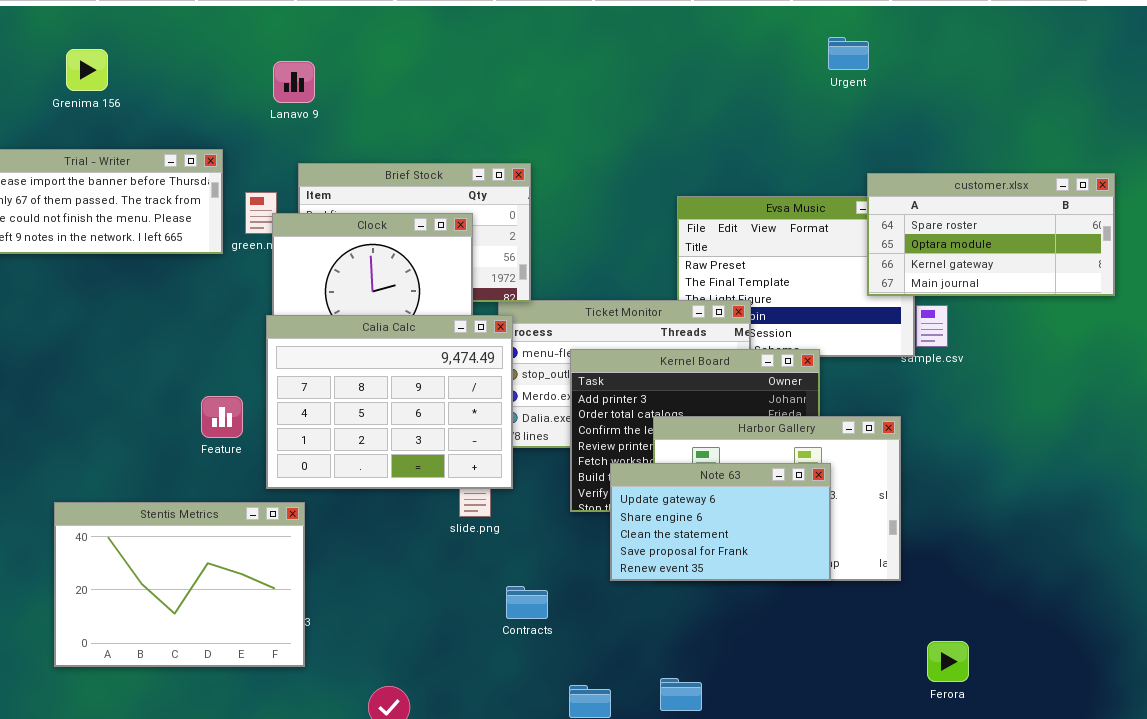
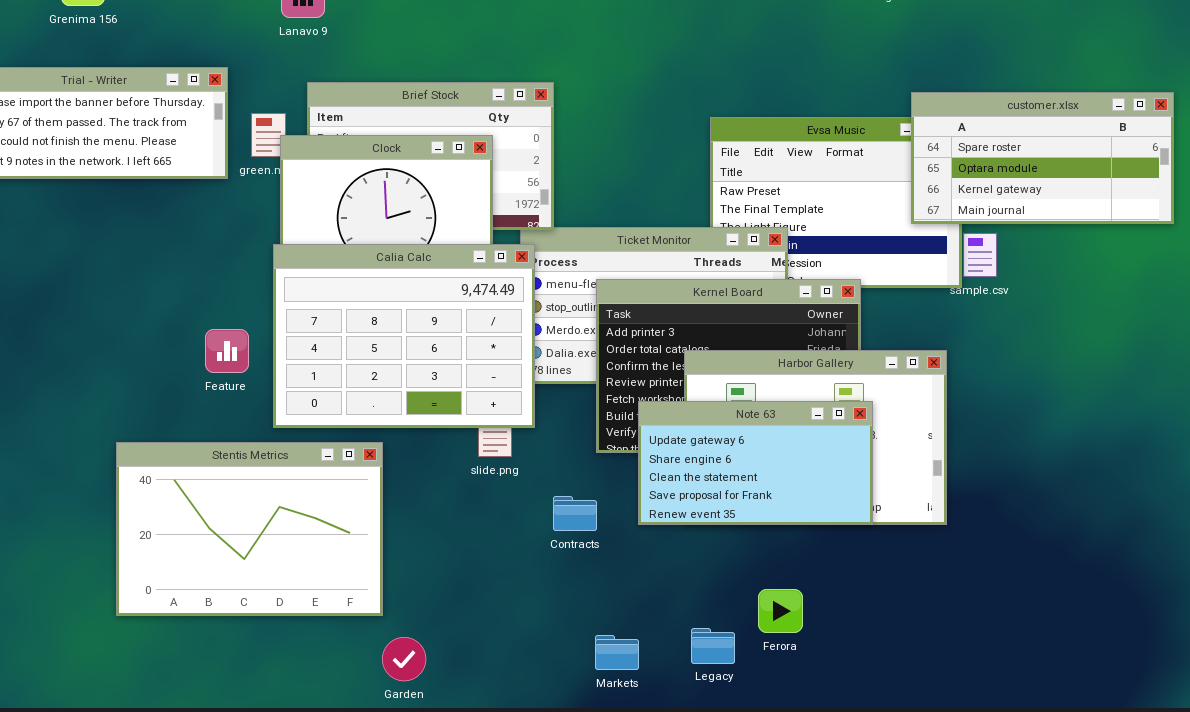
Stentis Metrics: [54,502,305,667] -> [116,442,383,616], moved
Contracts: [506,586,548,619] -> [553,496,597,531], moved
Ferora: [927,641,969,682] -> [758,589,803,633], moved

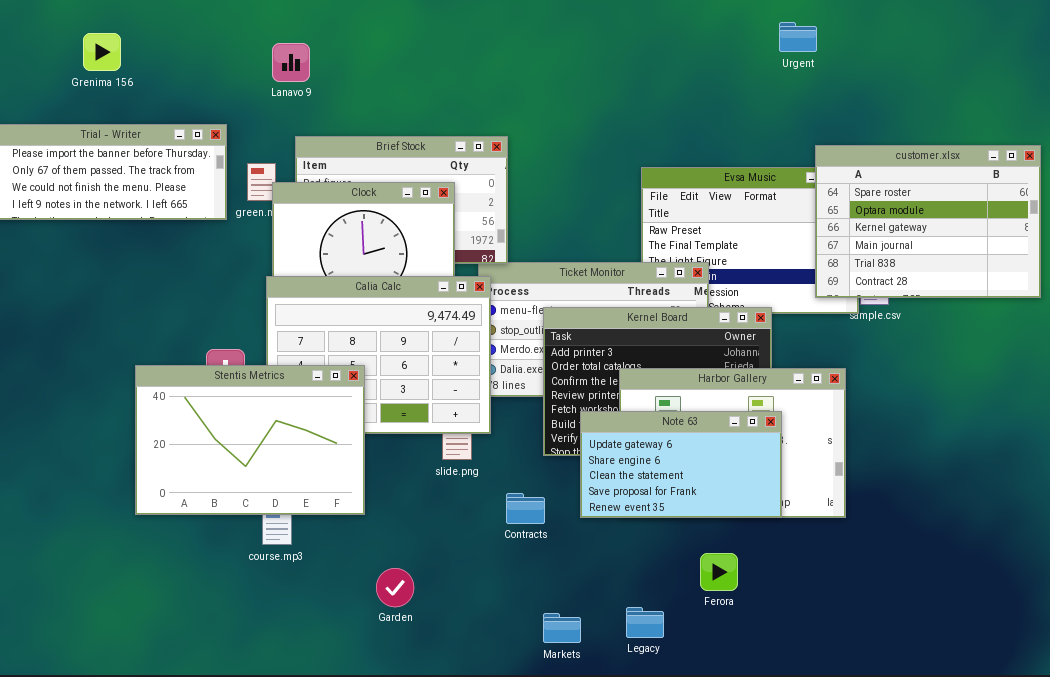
customer.xlsx: [911,92,1174,224] -> [815,145,1041,298], resized
Stentis Metrics: [116,442,383,616] -> [135,365,365,515], moved
Ferora: [758,589,803,633] -> [700,553,738,591], moved
Garden: [382,637,426,681] -> [376,568,414,607], moved

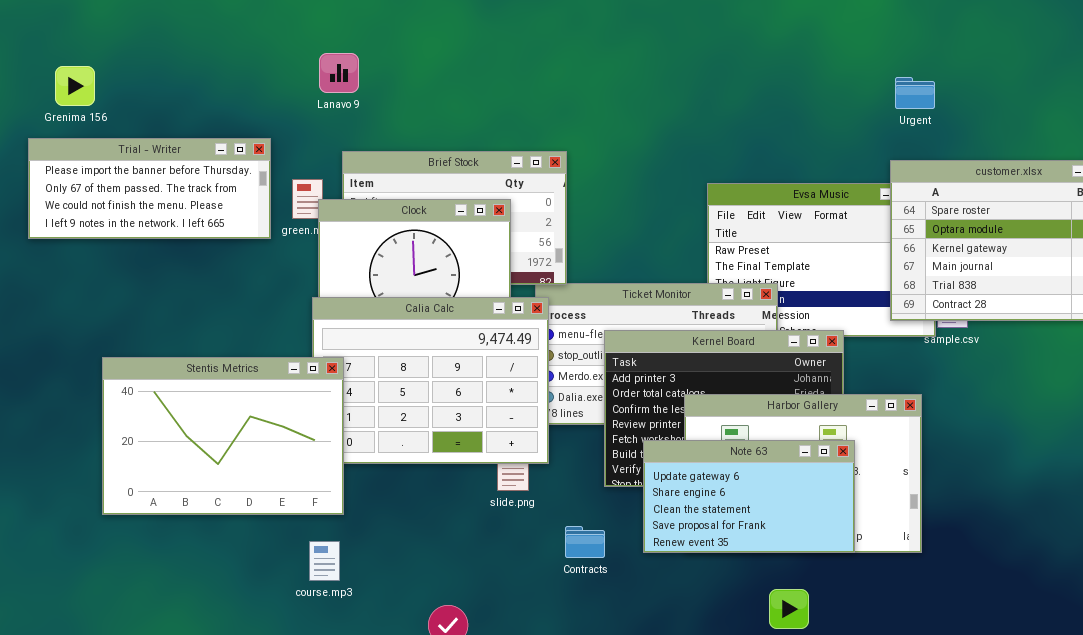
Urgent: [779,22,817,52] -> [895,77,935,109], moved
Grenima 156: [83,33,121,71] -> [55,66,95,106], moved
Stentis Metrics: [135,365,365,515] -> [102,357,344,515], moved

